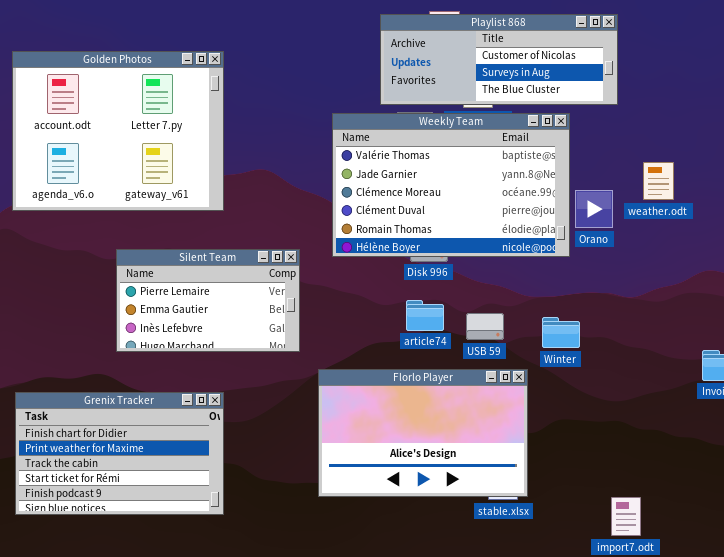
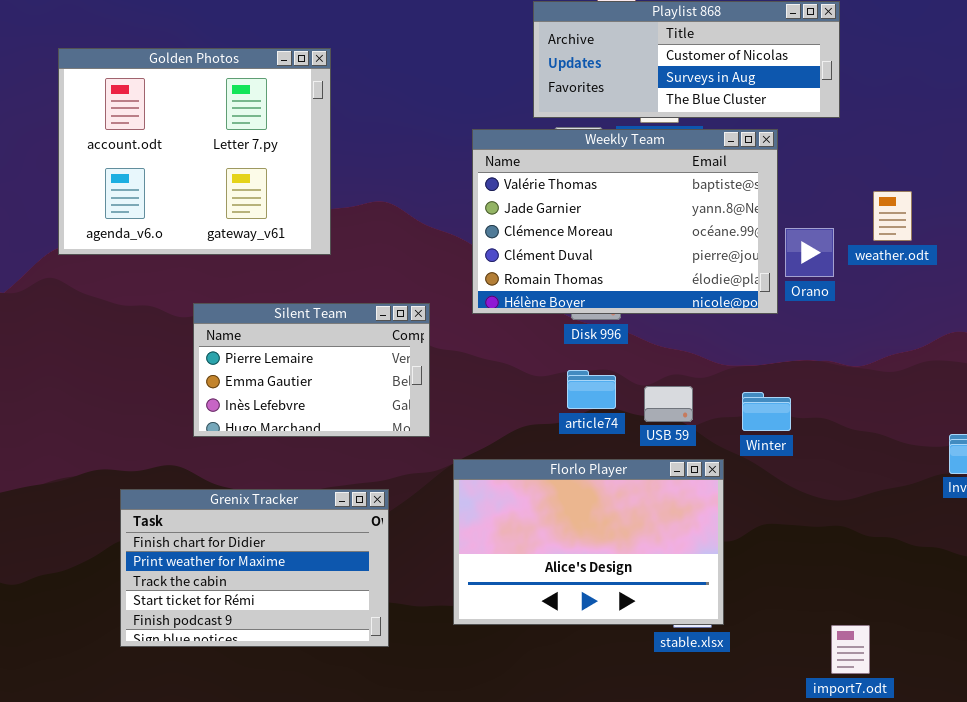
Grenix Tracker: [15,392,224,515] -> [120,489,389,647], moved

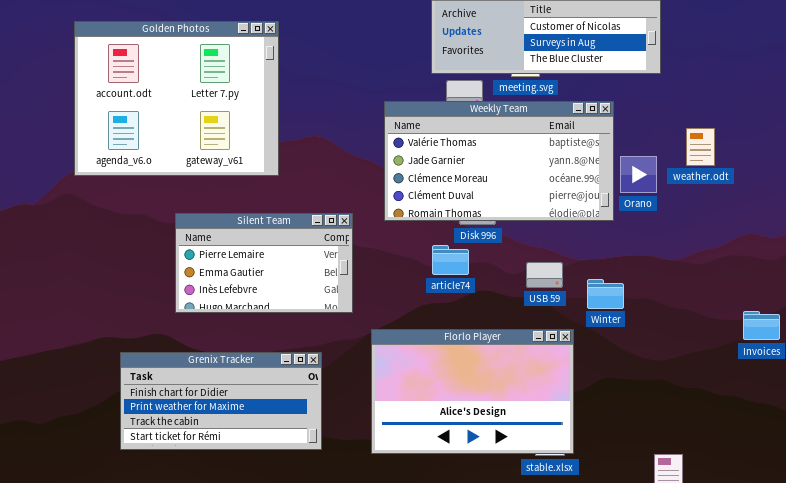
Weekly Team: [472,129,778,314] -> [384,101,614,221], resized
article74: [567,370,616,409] -> [432,245,469,275], moved
USB 59: [644,386,693,422] -> [526,262,563,288], moved
Grenix Tracker: [120,489,389,647] -> [120,352,322,450], resized

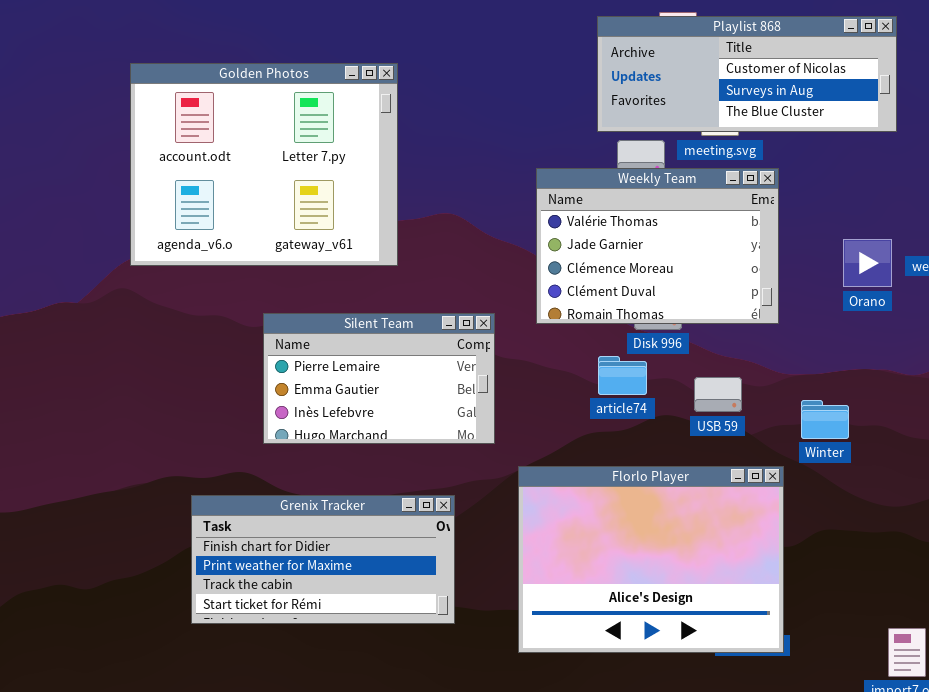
Weekly Team: [384,101,614,221] -> [536,168,779,324], resized
USB 59: [526,262,563,288] -> [694,377,742,412], moved
Florlo Player: [371,329,574,454] -> [518,466,784,653], resized

